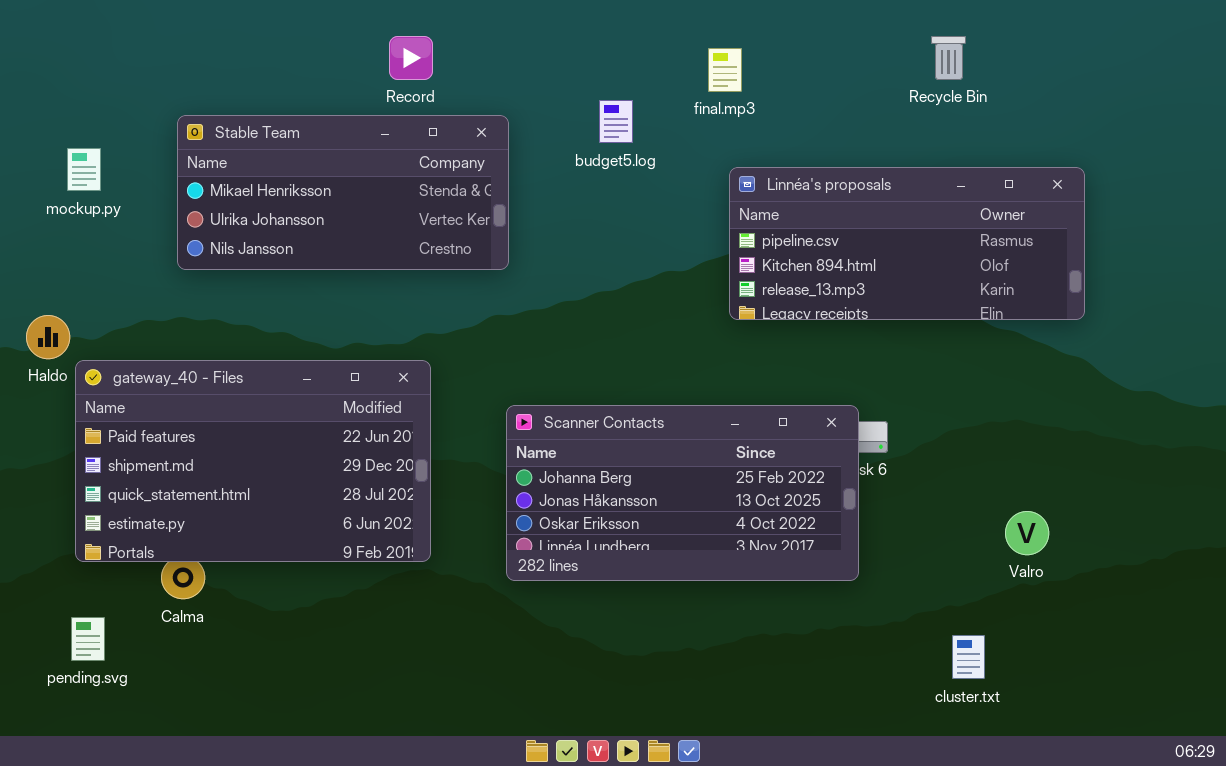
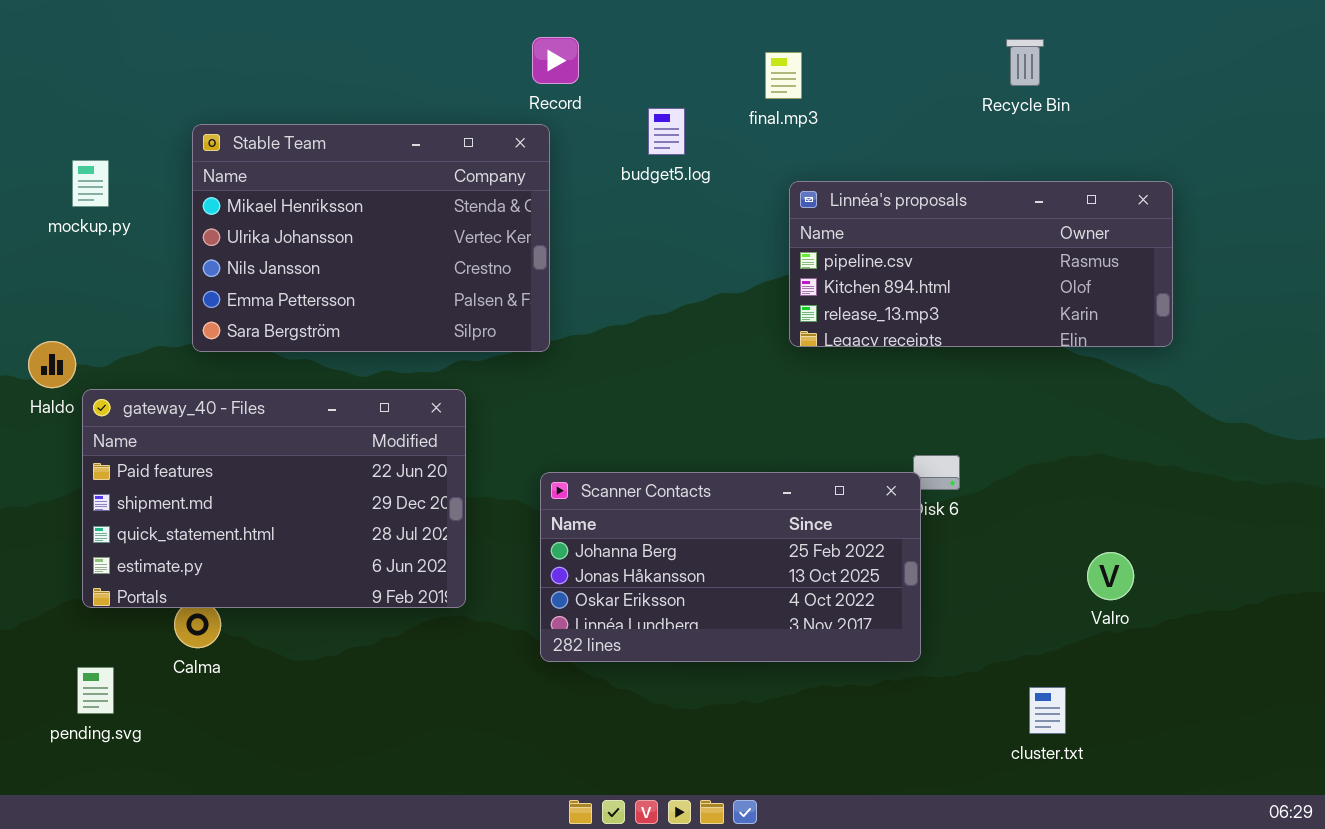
Record: [389,36,433,80] -> [532,37,579,84], moved
Stable Team: [177,115,509,270] -> [192,124,550,352], resized
Scanner Contacts: [506,405,859,581] -> [540,472,921,662], moved

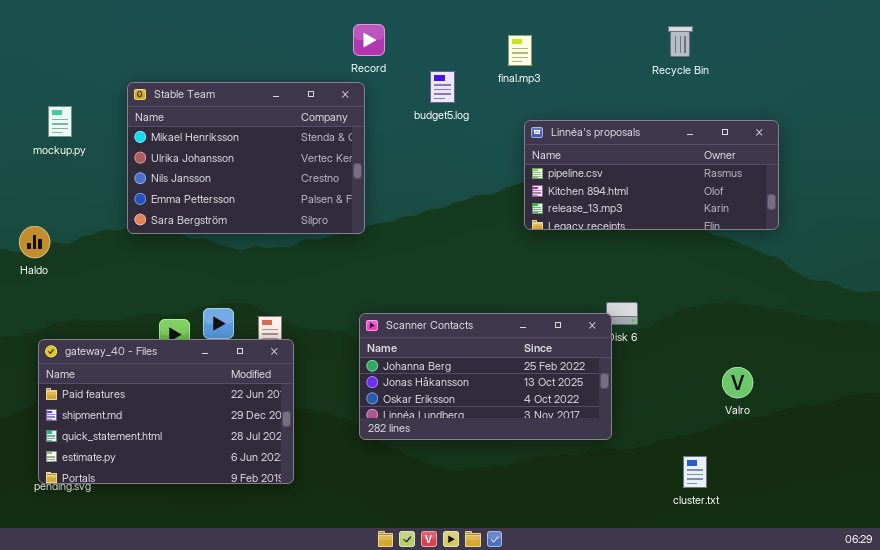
gateway_40 - Files: [82,389,466,608] -> [38,339,294,484], moved

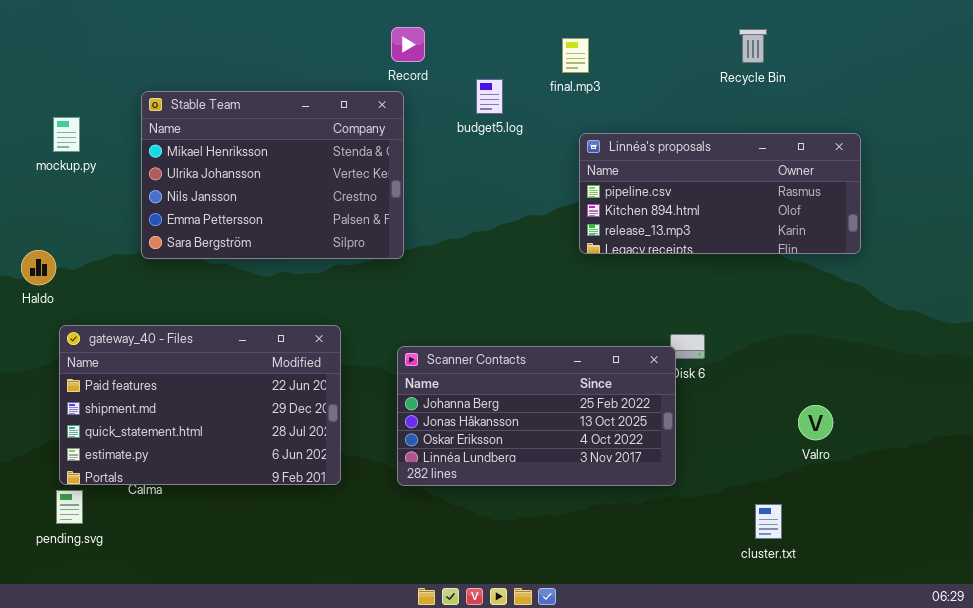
gateway_40 - Files: [38,339,294,484] -> [59,325,341,485], moved

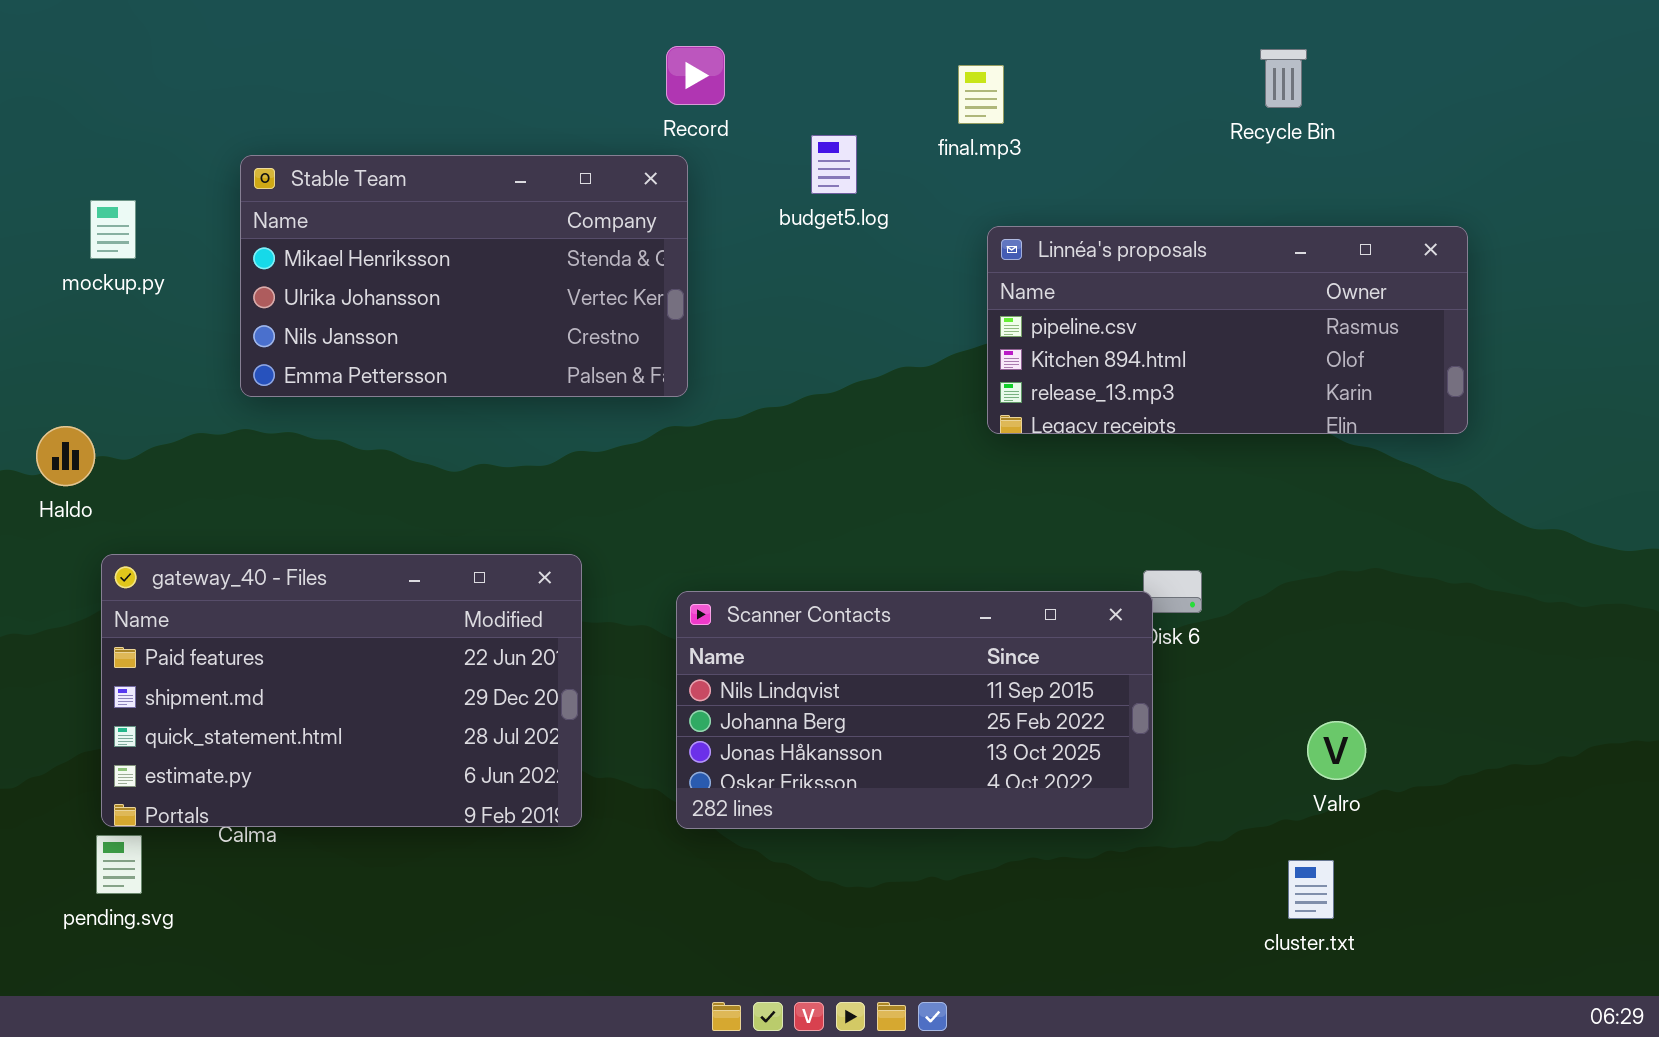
Stable Team: [141,91,404,259] -> [240,155,688,397], resized
Scanner Contacts: [397,346,676,486] -> [676,591,1153,829], scrolled up 1 row
Valro: [798,405,833,440] -> [1307,721,1366,780], moved

